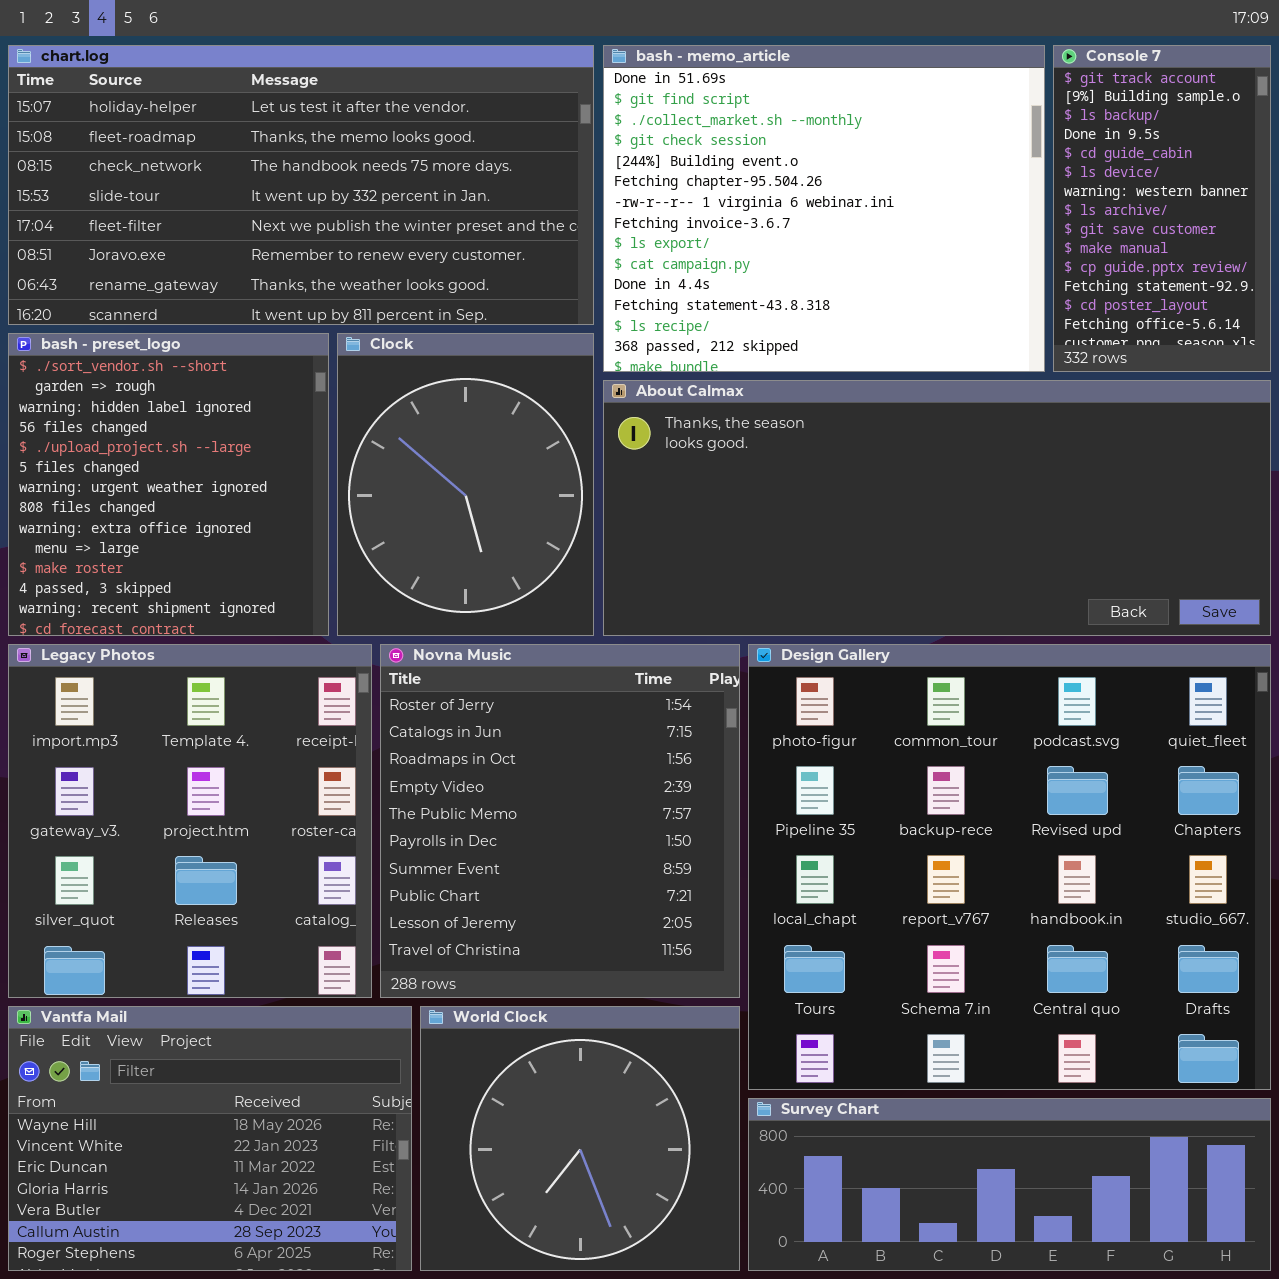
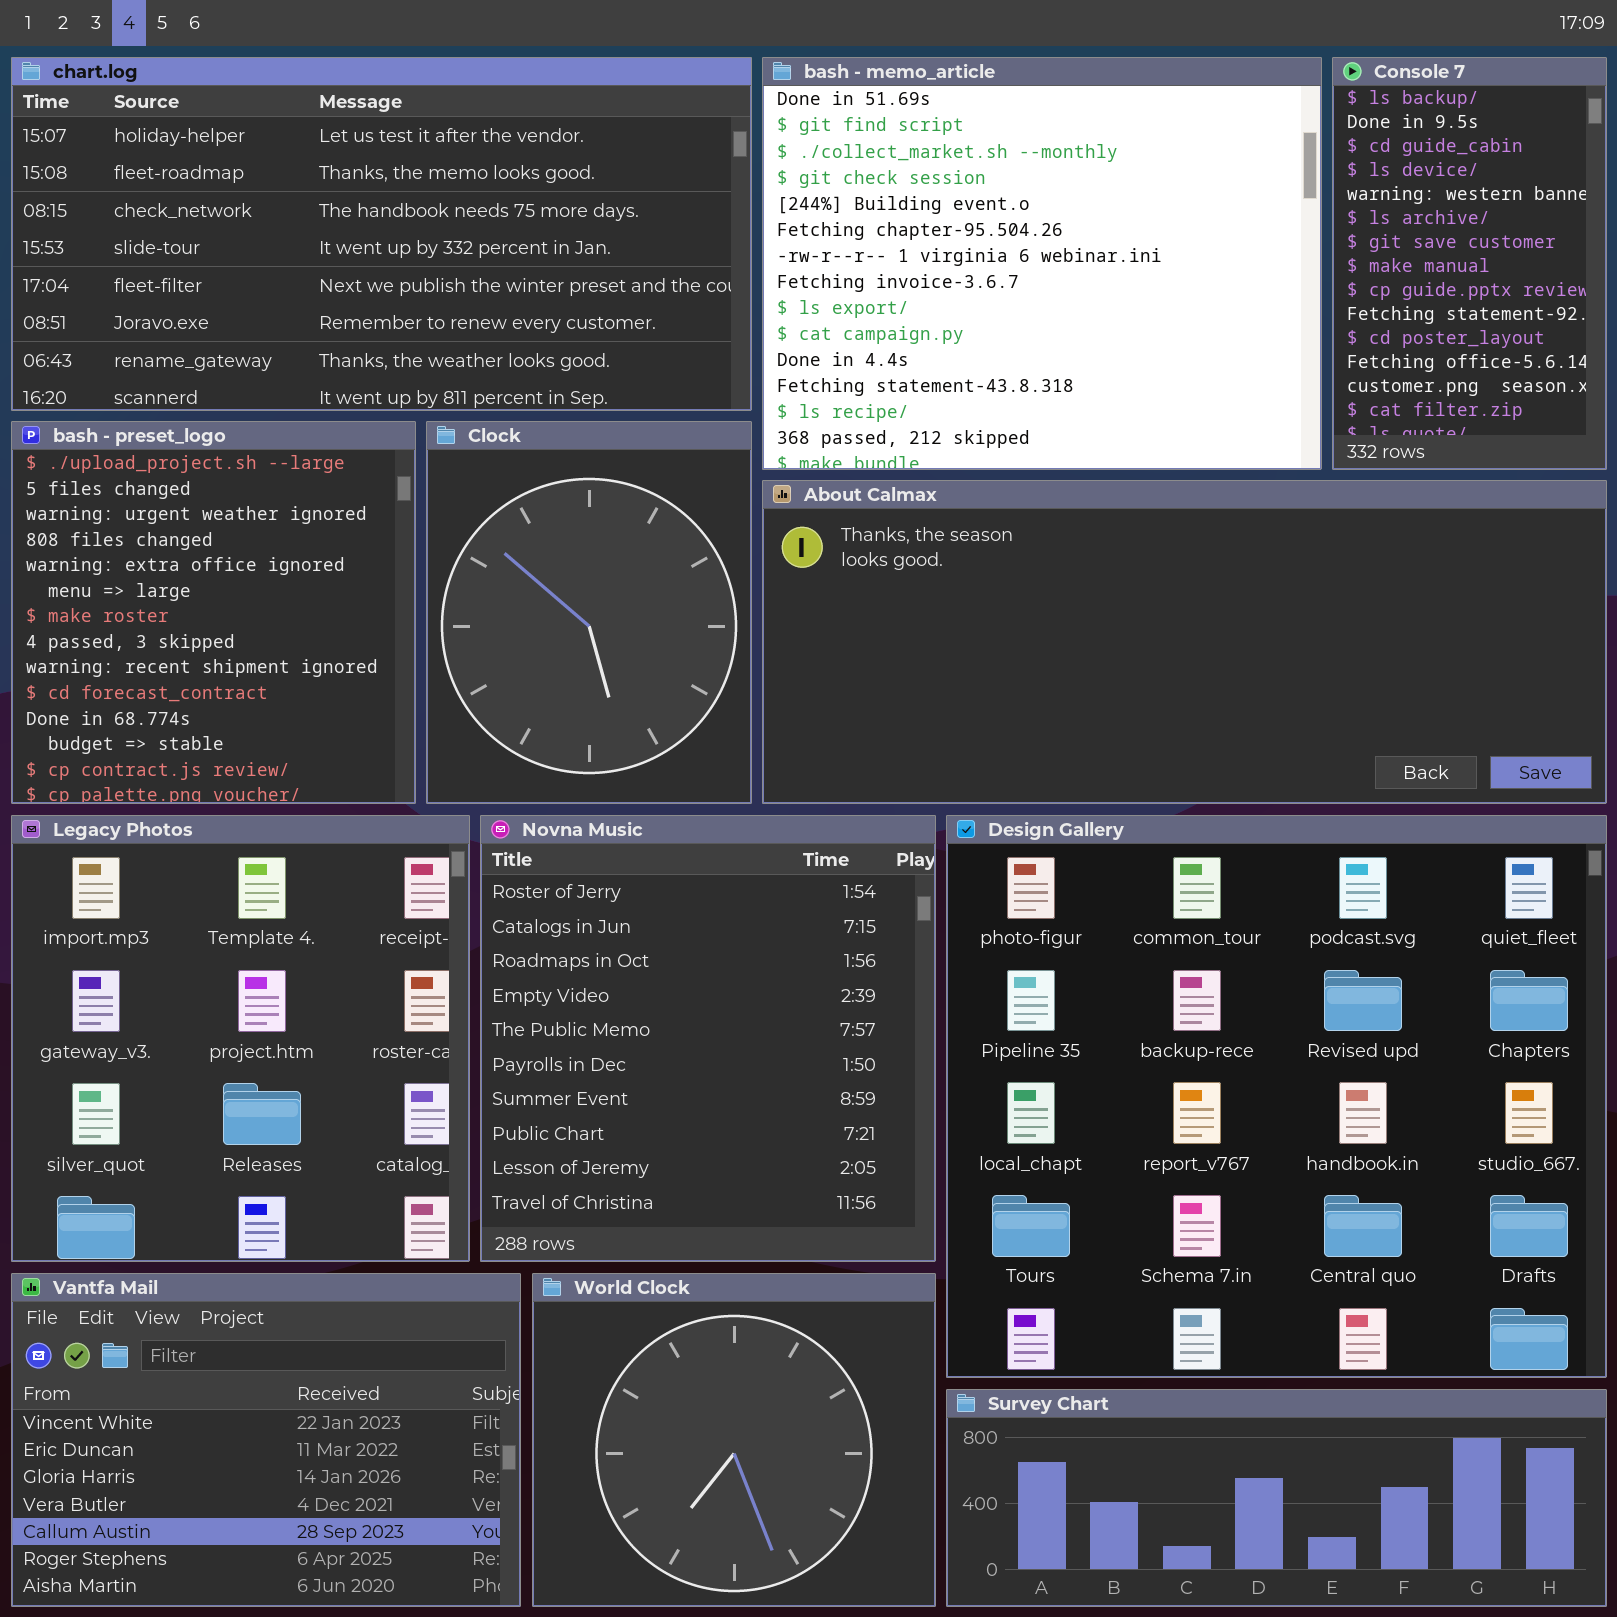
Console 7: [1053,45,1271,372] -> [1332,57,1607,470], scrolled down 2 rows
bash - preset_logo: [8,333,329,636] -> [11,421,416,804], scrolled down 4 rows
Vantfa Mail: [8,1006,412,1271] -> [11,1273,521,1607], scrolled down 1 row

